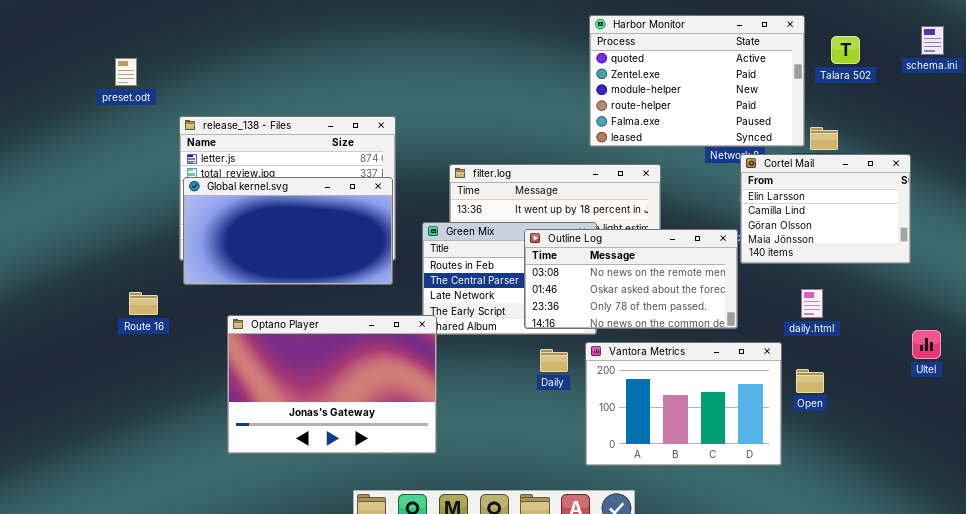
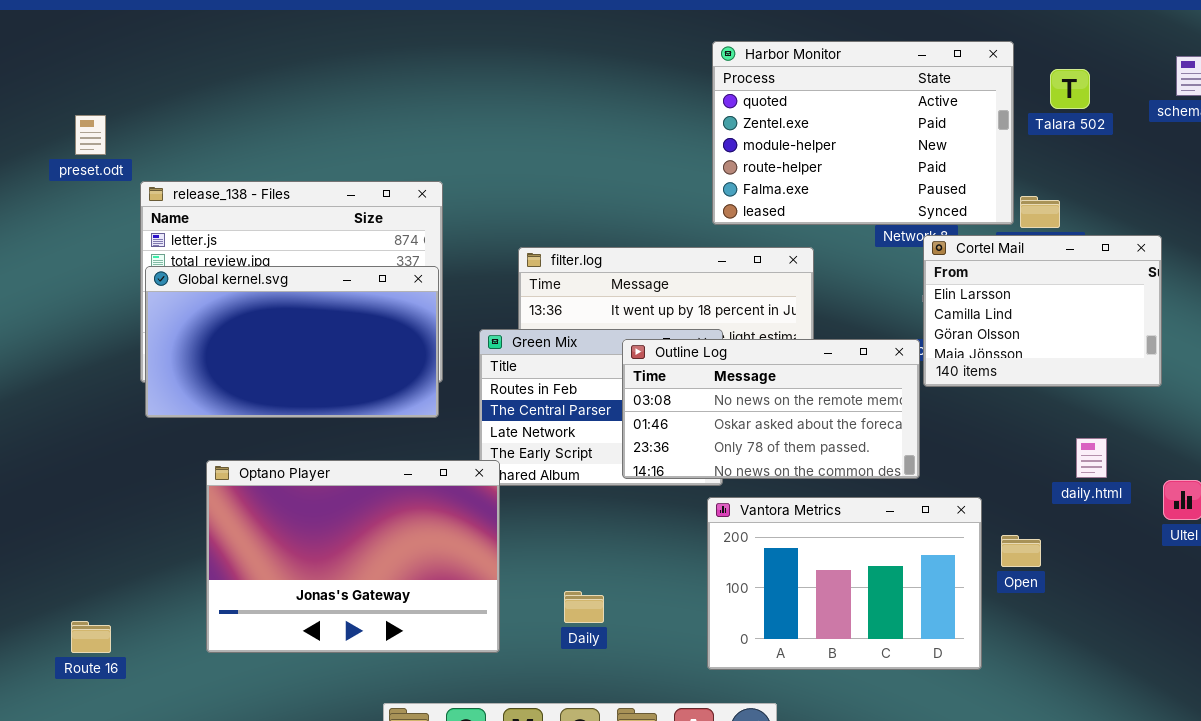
preset.odt: [115,58,137,86] -> [75,115,106,155], moved
daily.html: [801,289,823,318] -> [1076,438,1107,478], moved
Route 16: [129,292,158,315] -> [71,621,111,653], moved
Daily: [540,349,568,372] -> [564,591,604,623], moved

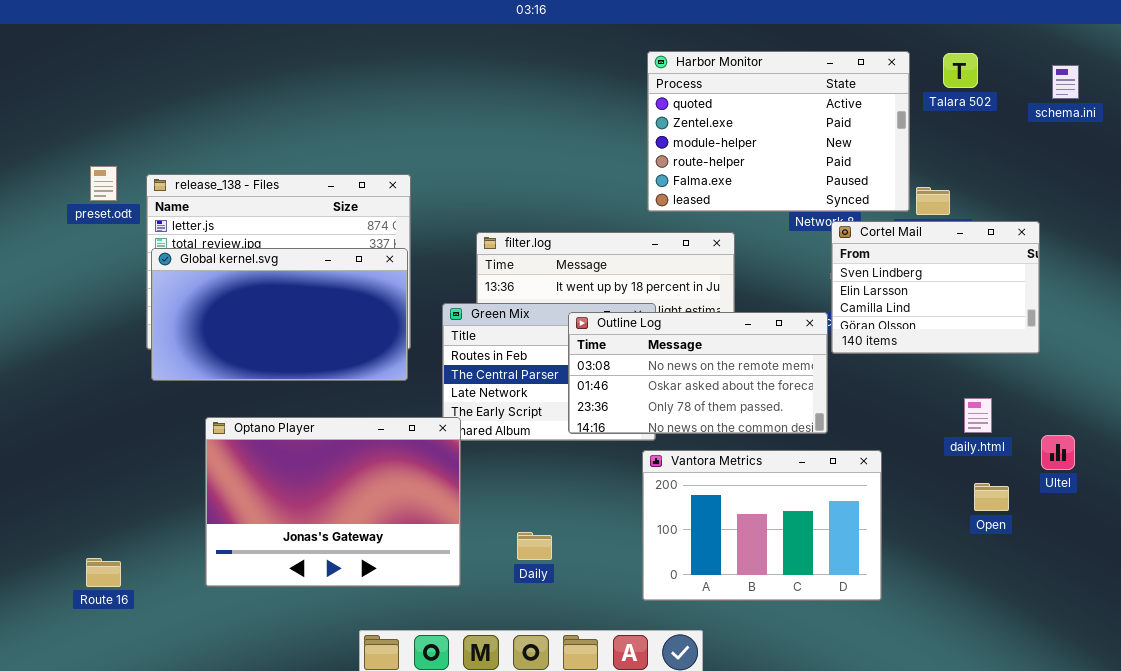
Talara 502: [1050,69,1090,109] -> [943,53,978,88], moved
preset.odt: [75,115,106,155] -> [90,166,117,201], moved
Cortel Mail: [923,235,1162,387] -> [831,221,1040,354], scrolled up 1 row
Open: [1001,535,1041,567] -> [974,483,1009,511], moved

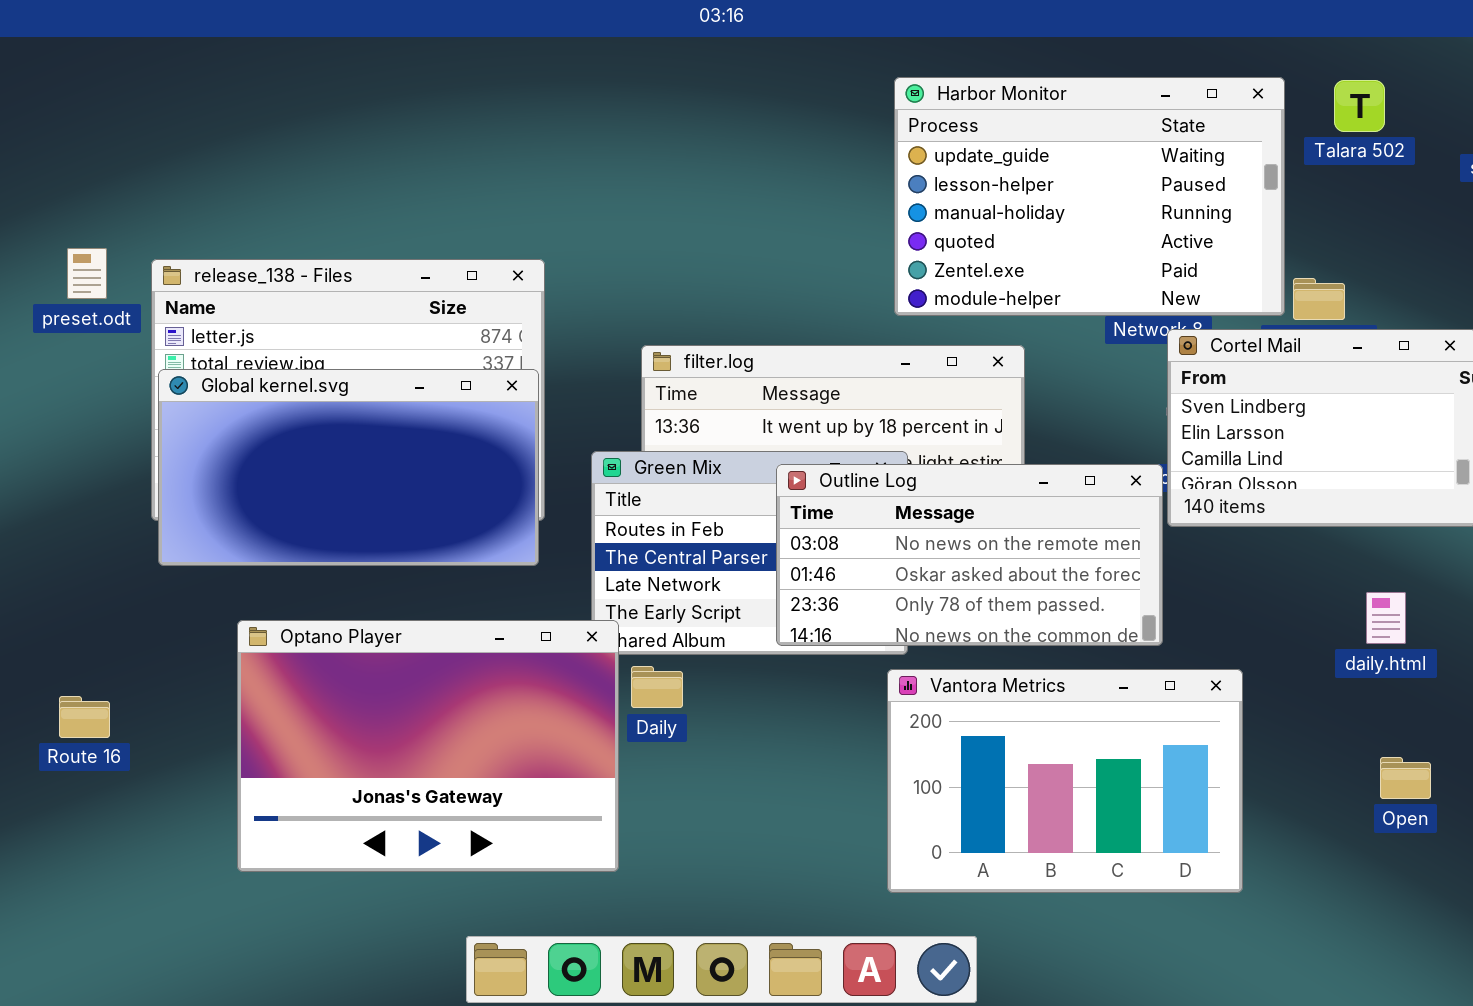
Harbor Monitor: [647,51,910,212] -> [894,77,1285,316], scrolled up 3 rows
Open: [974,483,1009,511] -> [1380,757,1431,799], moved
Daily: [517,532,552,560] -> [631,666,683,708], moved
Route 16: [86,558,121,587] -> [59,696,110,738], moved

